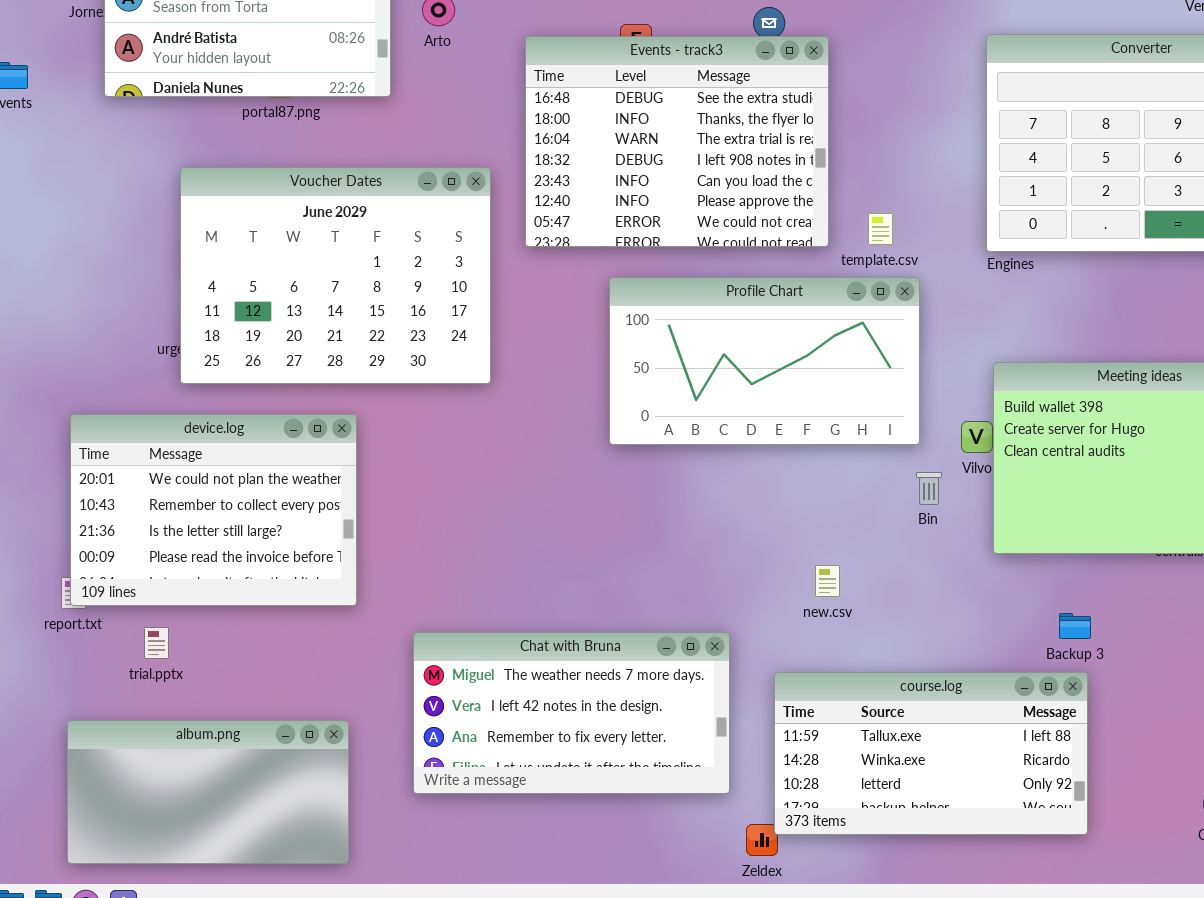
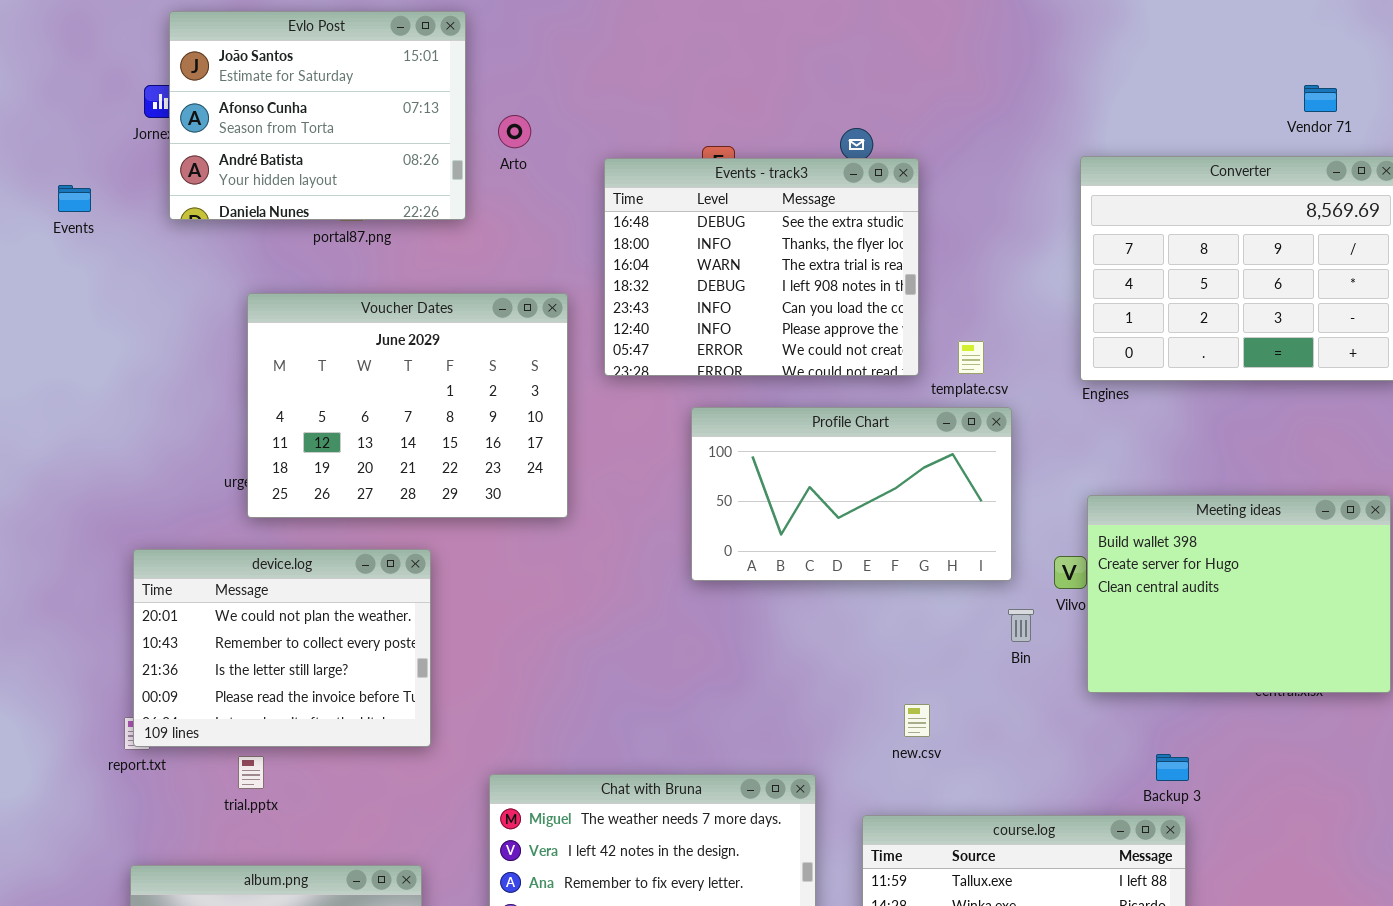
trial.pptx: [144,627,169,659] -> [238,756,264,789], moved

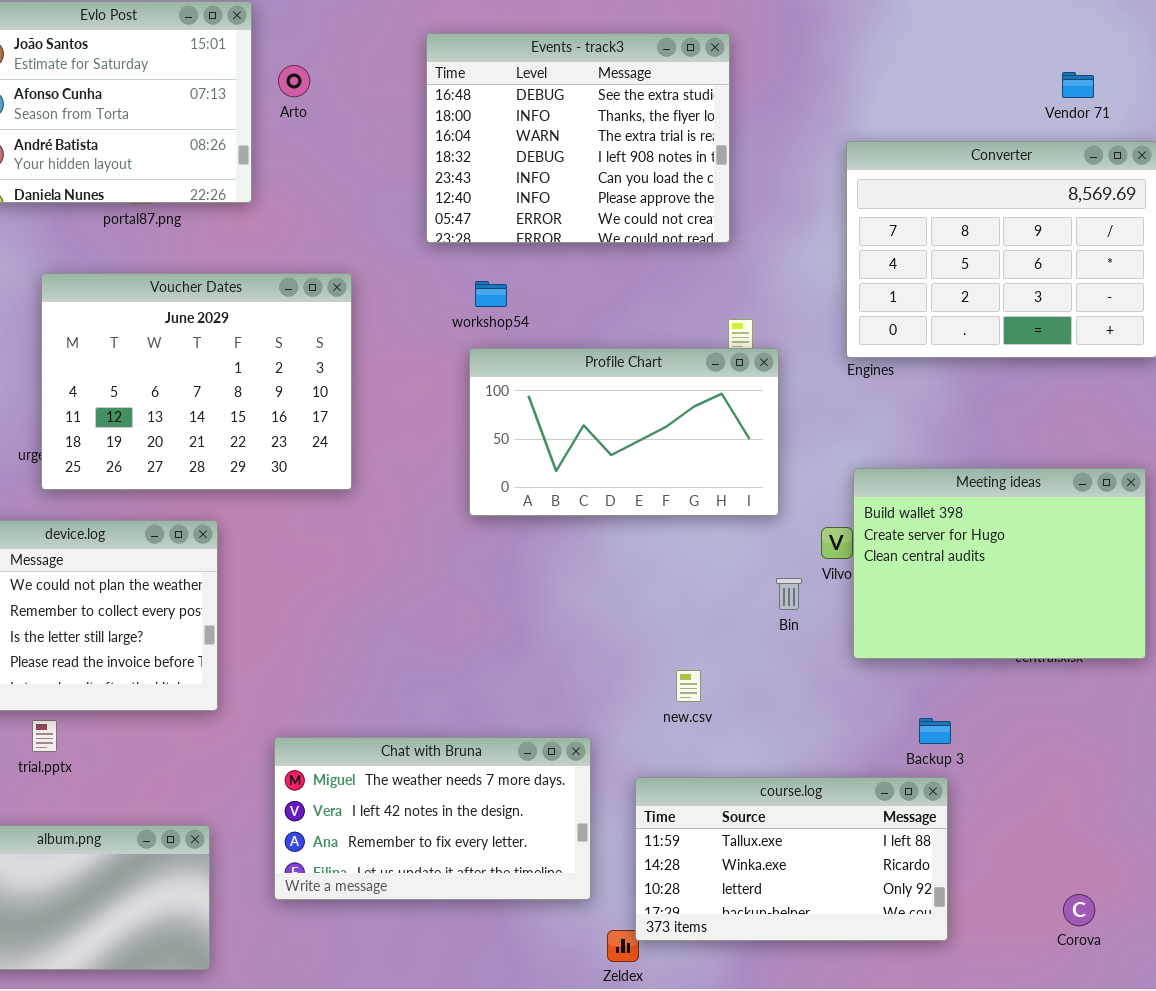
Arto: [498,115,531,148] -> [278,65,310,97], moved
Events - track3: [604,158,919,376] -> [426,33,730,243], moved
Profile Chart: [691,407,1012,581] -> [469,348,779,516], moved

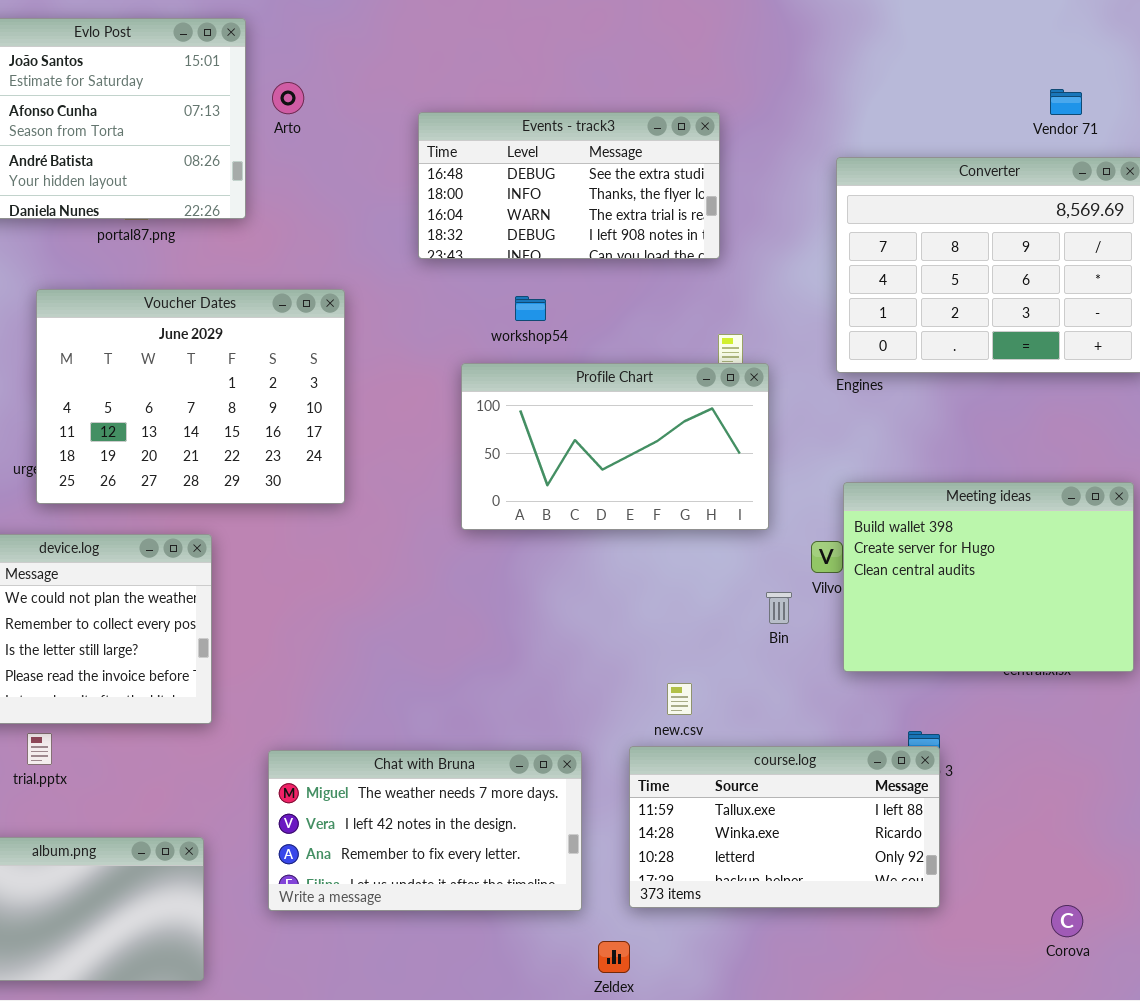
Events - track3: [426,33,730,243] -> [418,112,720,259], resized
workshop54: [475,281,507,307] -> [515,296,546,321], moved
course.log: [635,777,948,941] -> [629,746,940,908], moved

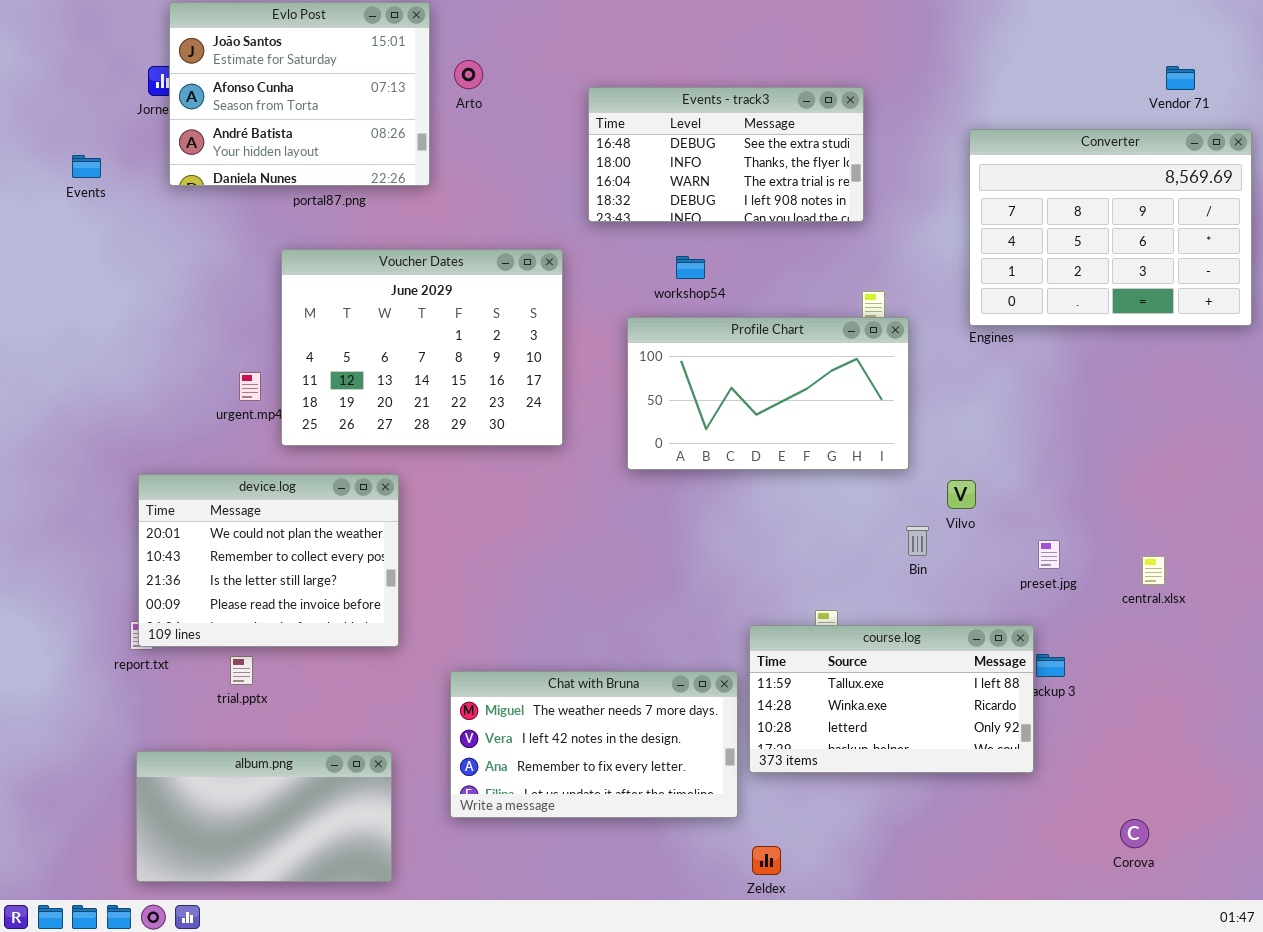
Voucher Dates: [36,289,345,504] -> [281,249,563,446], moved
Meeting ideas: [843,482,1134,672] -> none, closed
course.log: [629,746,940,908] -> [749,625,1034,773], moved
Corova: [1051,905,1083,937] -> [1120,819,1149,848], moved

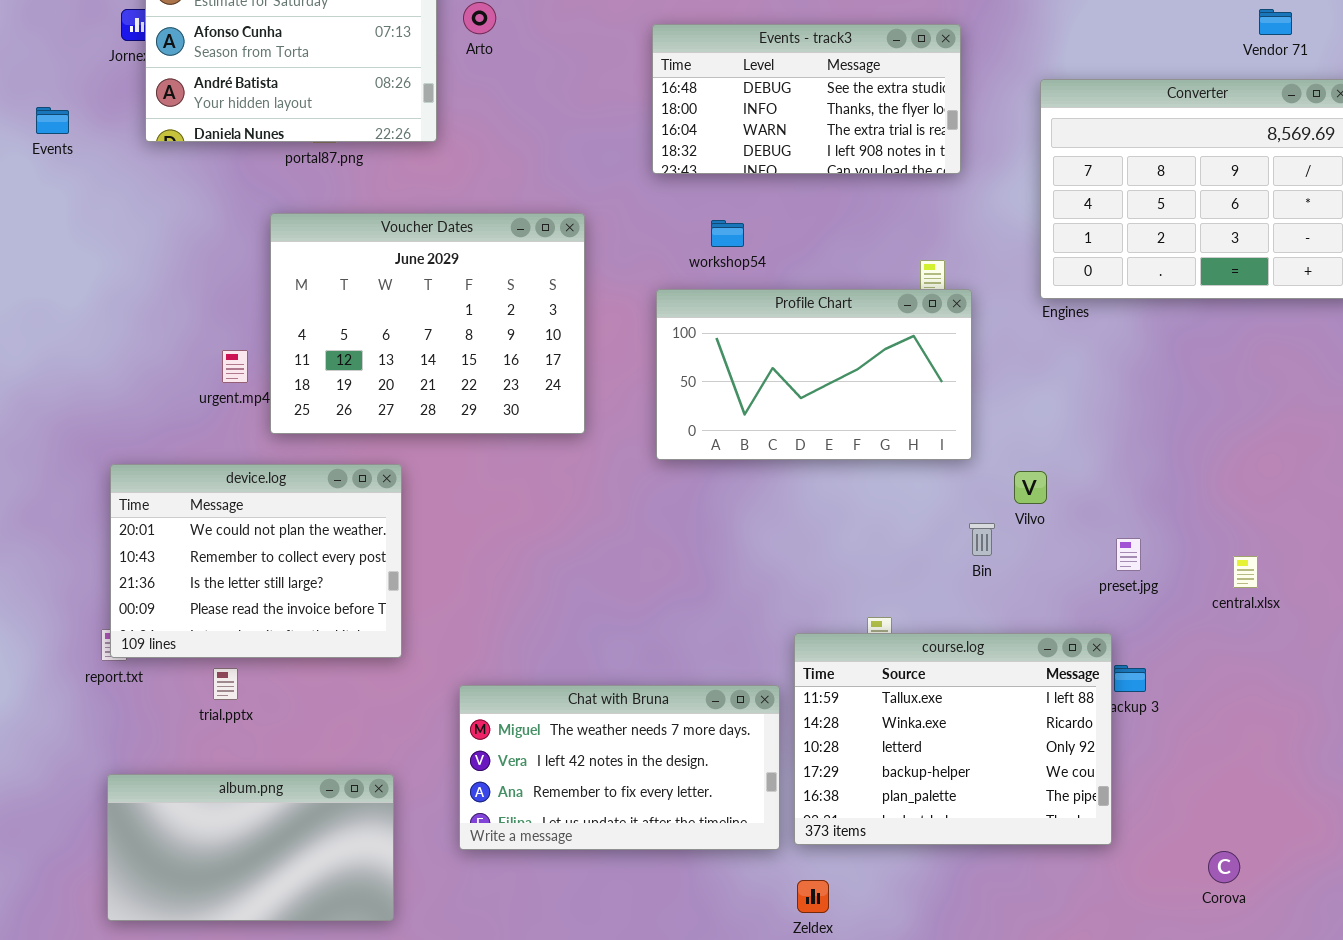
Events - track3: [588,87,864,222] -> [652,24,961,174], moved
course.log: [749,625,1034,773] -> [794,633,1112,845], resized

